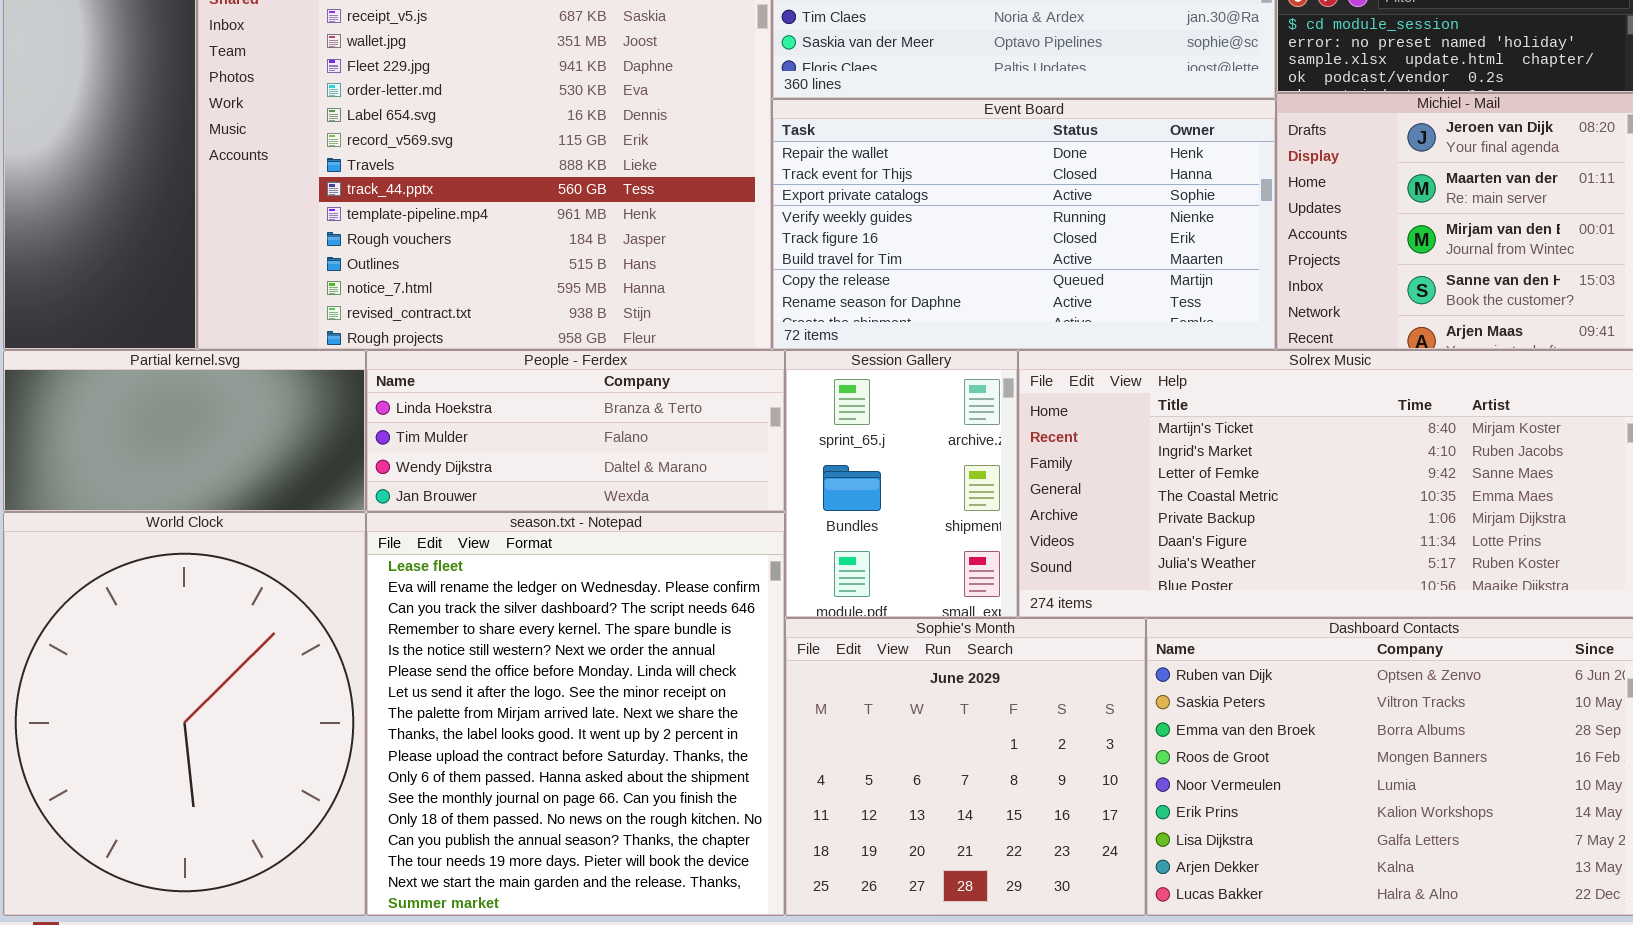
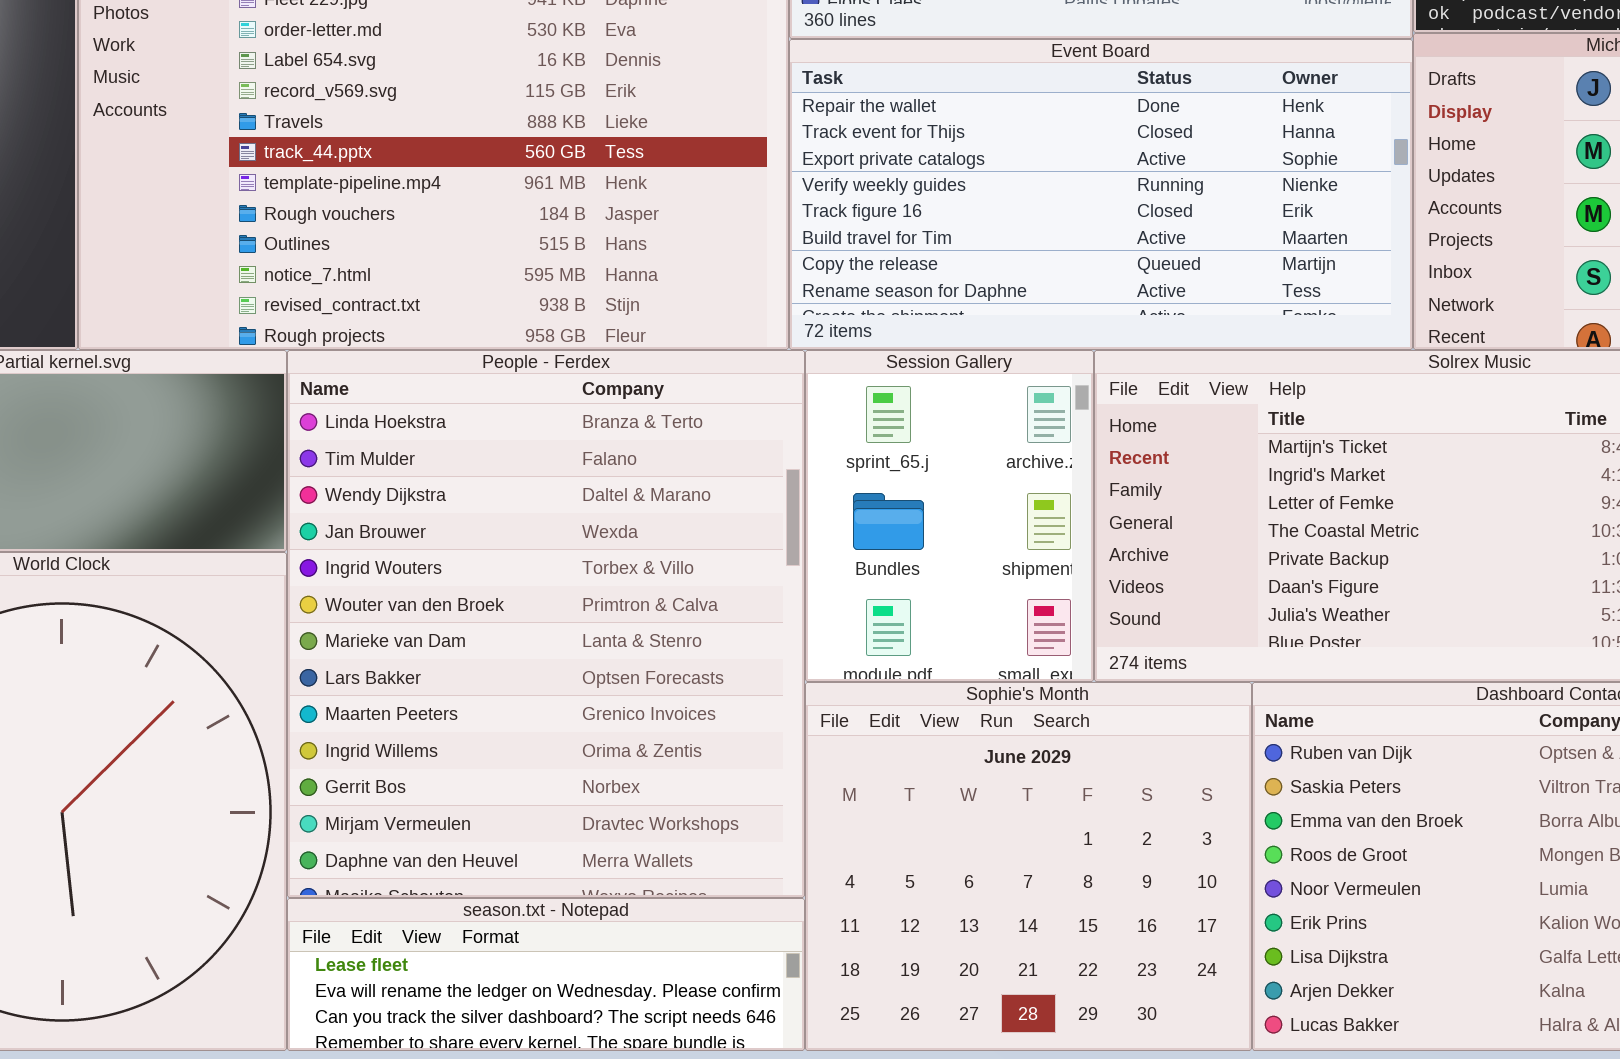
People - Ferdex: [366,350,785,512] -> [287,350,805,898], resized
season.txt - Notepad: [366,512,785,916] -> [287,898,805,1051], resized

